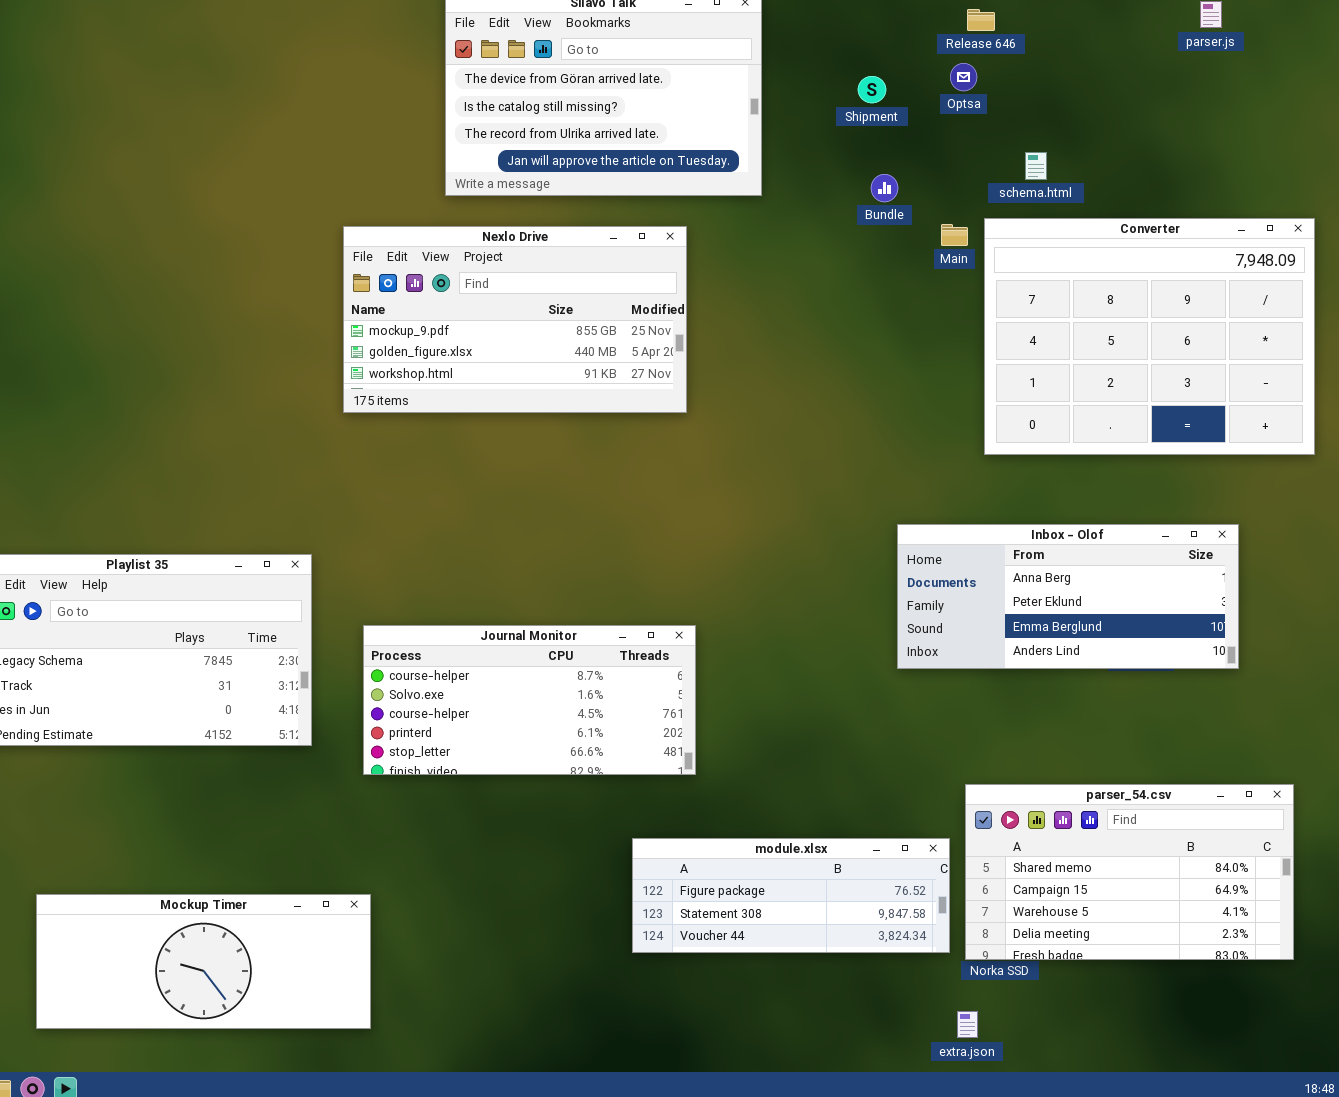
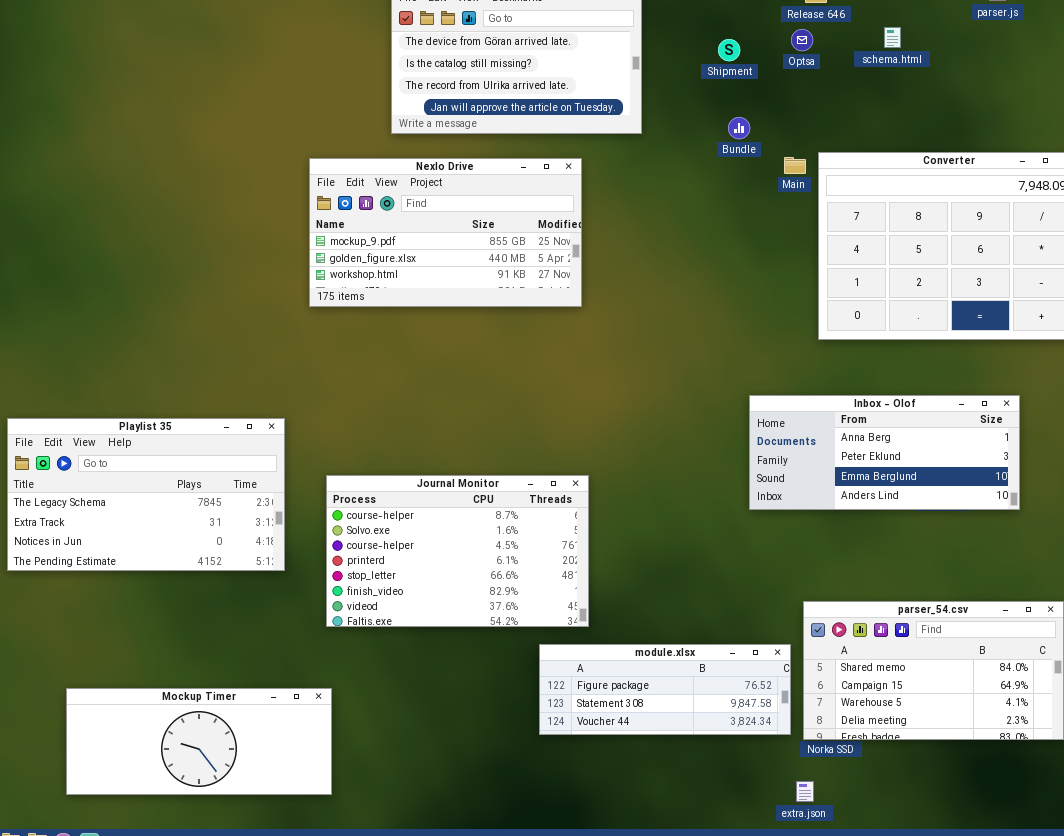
schema.html: [1025,152,1047,180] -> [884,27,901,48], moved
Journal Monitor: [363,625,696,775] -> [326,475,589,627], resized

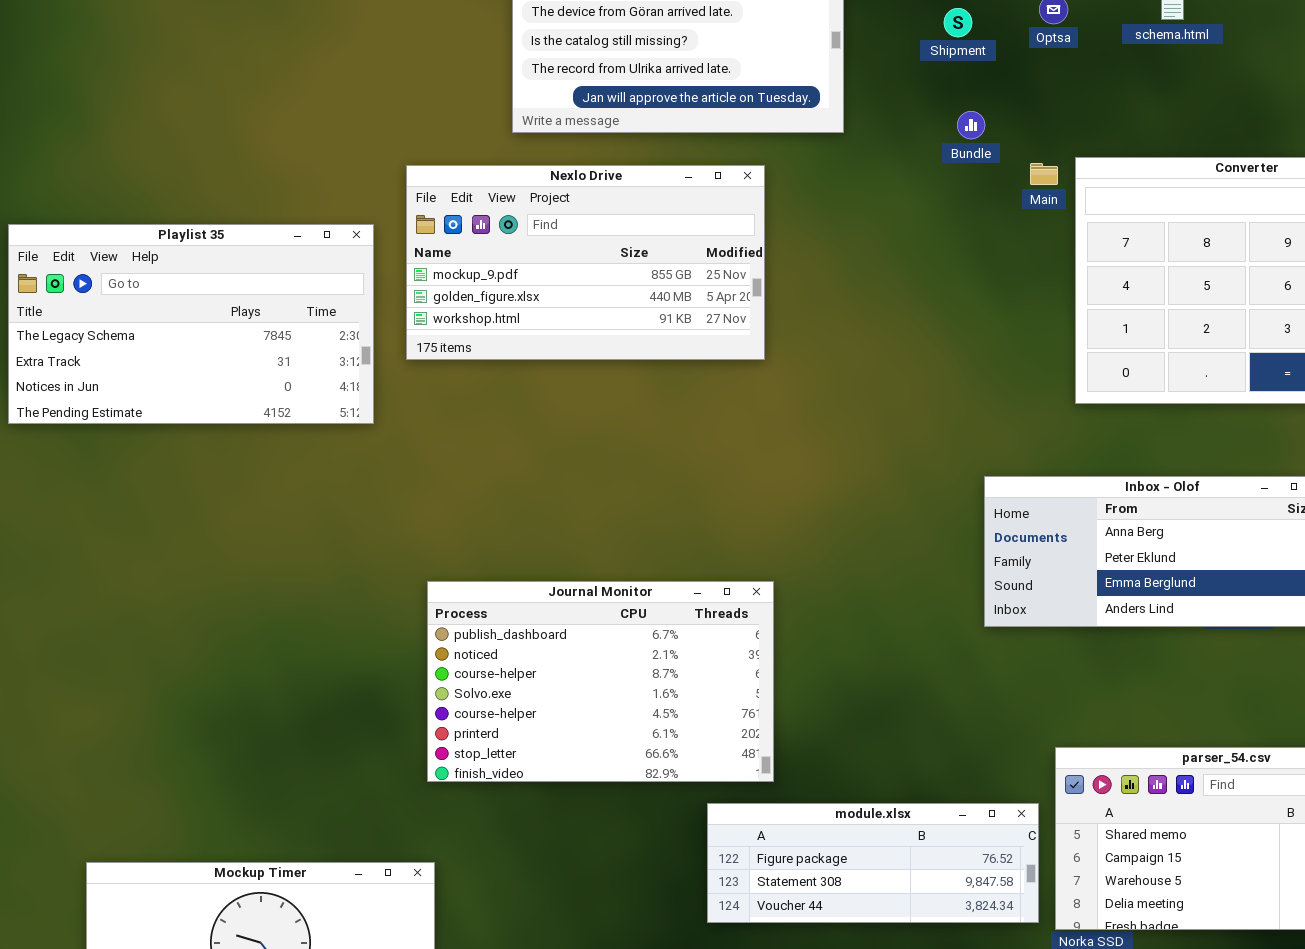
Playlist 35: [7,418,285,571] -> [8,224,374,424], moved
Journal Monitor: [326,475,589,627] -> [427,581,774,782], scrolled up 2 rows

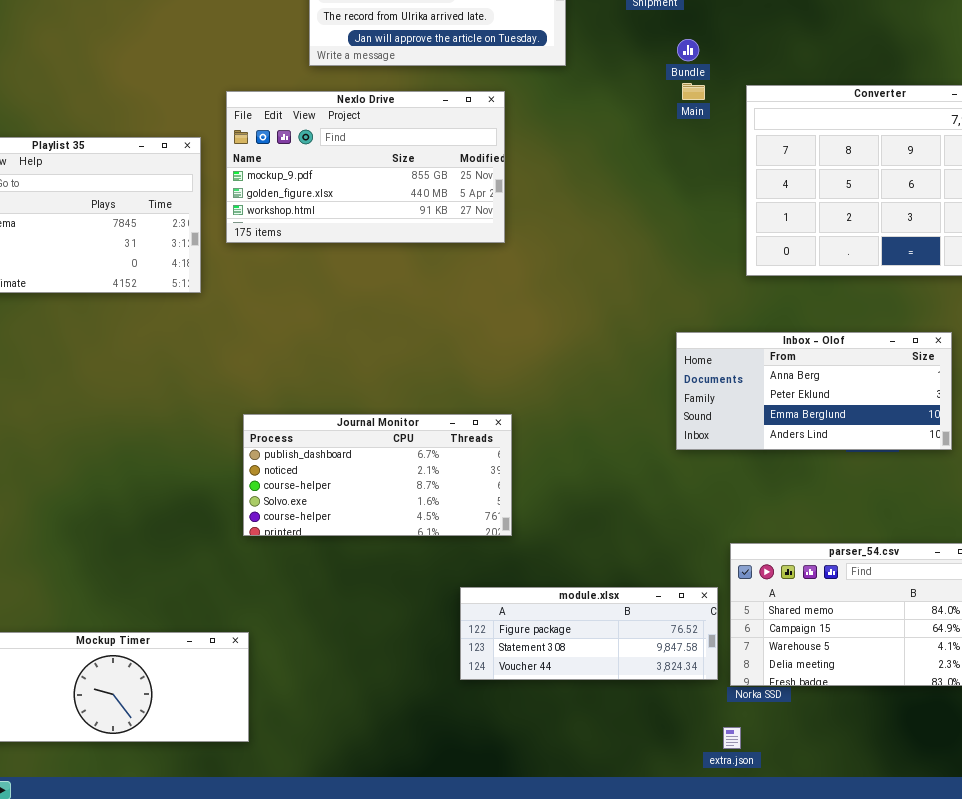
Bundle: [957,111,985,139] -> [677,39,699,61], moved
Main: [1030,163,1058,185] -> [682,83,705,100], moved
Journal Monitor: [427,581,774,782] -> [243,414,512,536], resized

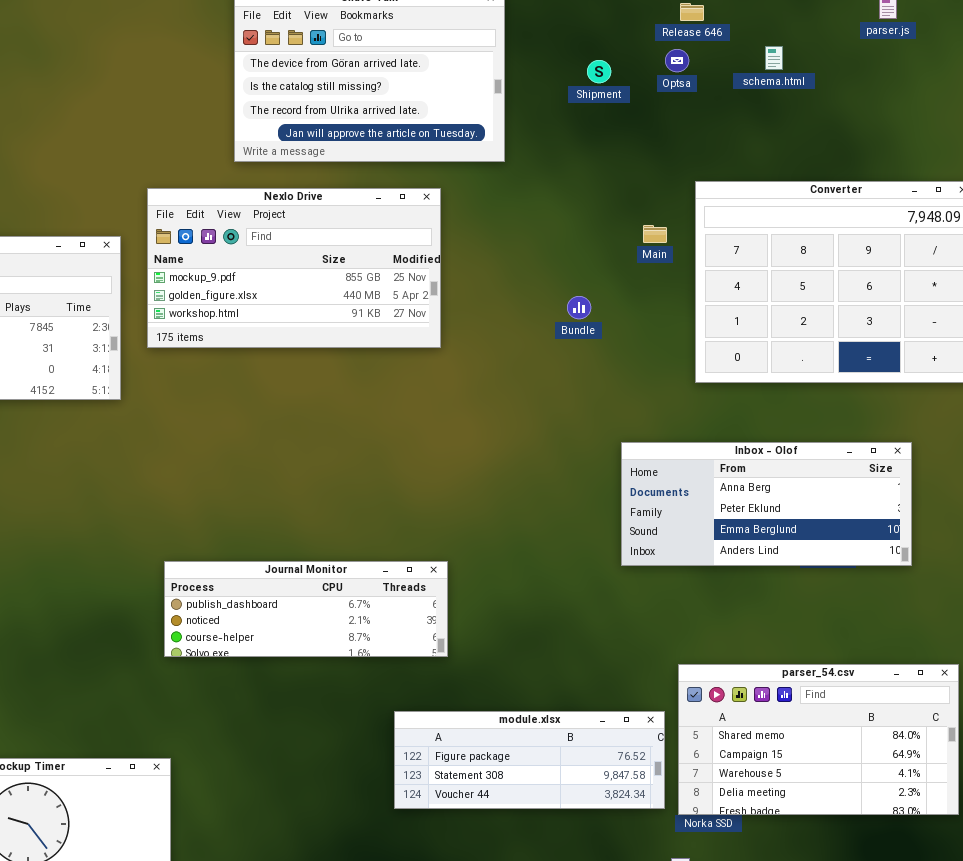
Bundle: [677,39,699,61] -> [567,296,591,319], moved
Main: [682,83,705,100] -> [643,225,667,243], moved
Journal Monitor: [243,414,512,536] -> [164,561,448,657], resized

